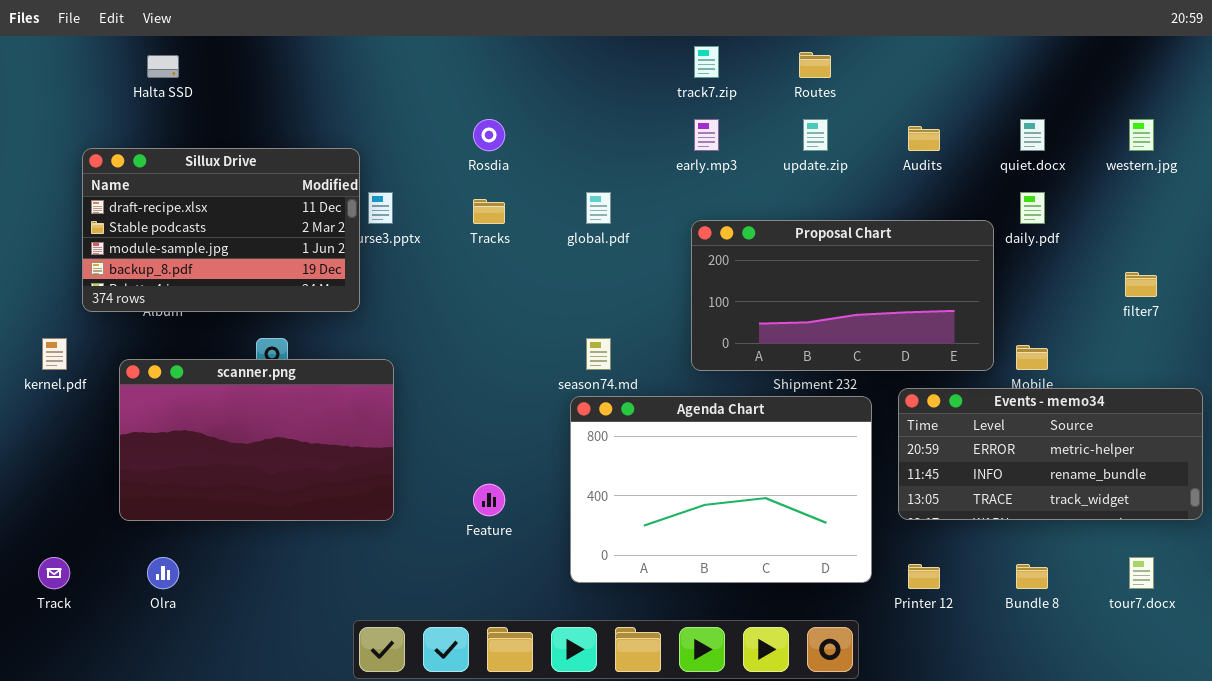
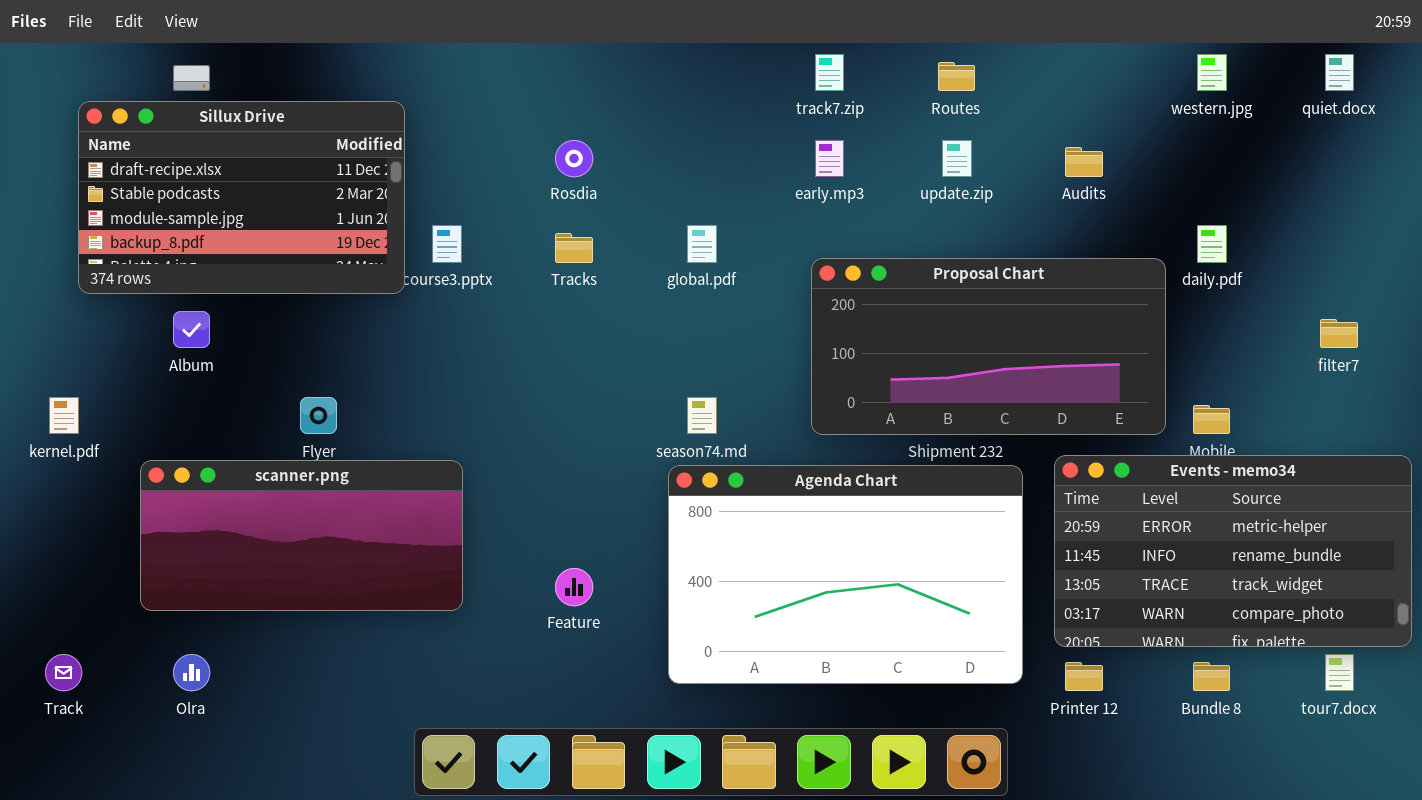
quiet.docx: [1020,119,1045,151] -> [1325,54,1354,91], moved
western.jpg: [1129,119,1154,151] -> [1197,54,1227,91], moved
Sillux Drive: [82,148,360,312] -> [78,101,405,294], moved
scanner.png: [119,359,394,521] -> [140,460,463,611], resized
Events - memo34: [898,388,1203,520] -> [1054,455,1412,647], resized

